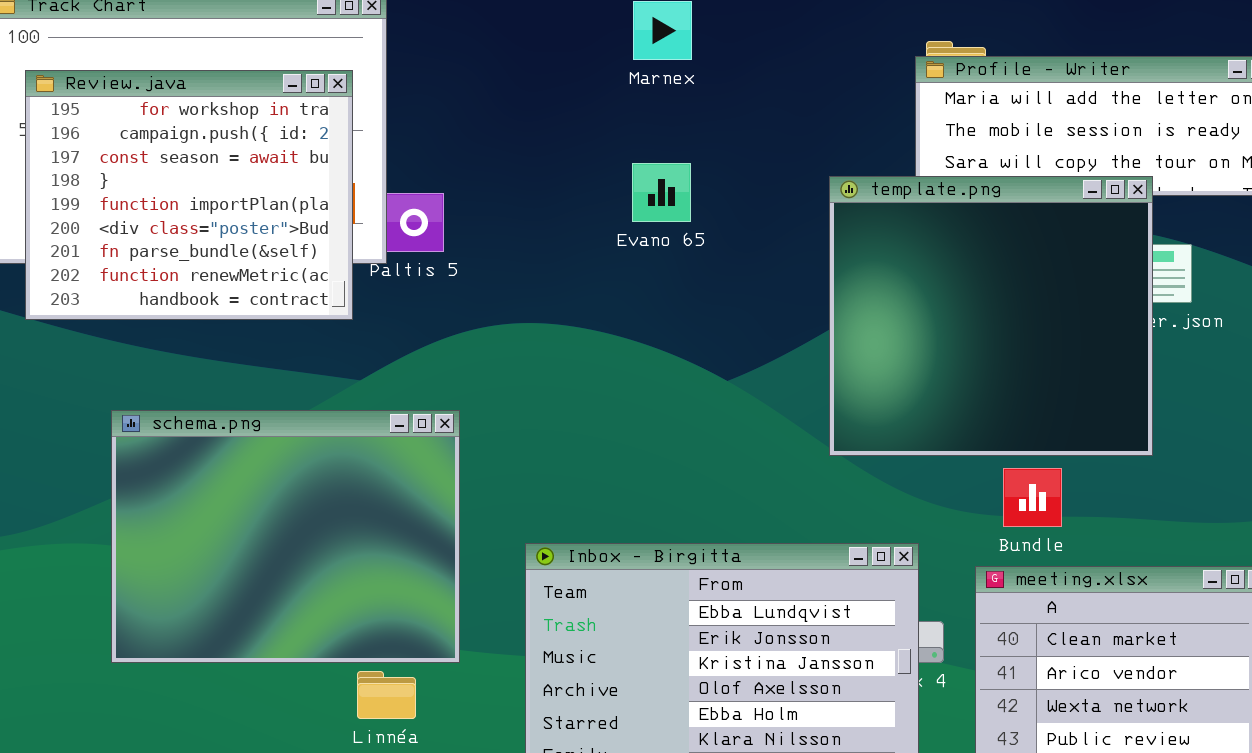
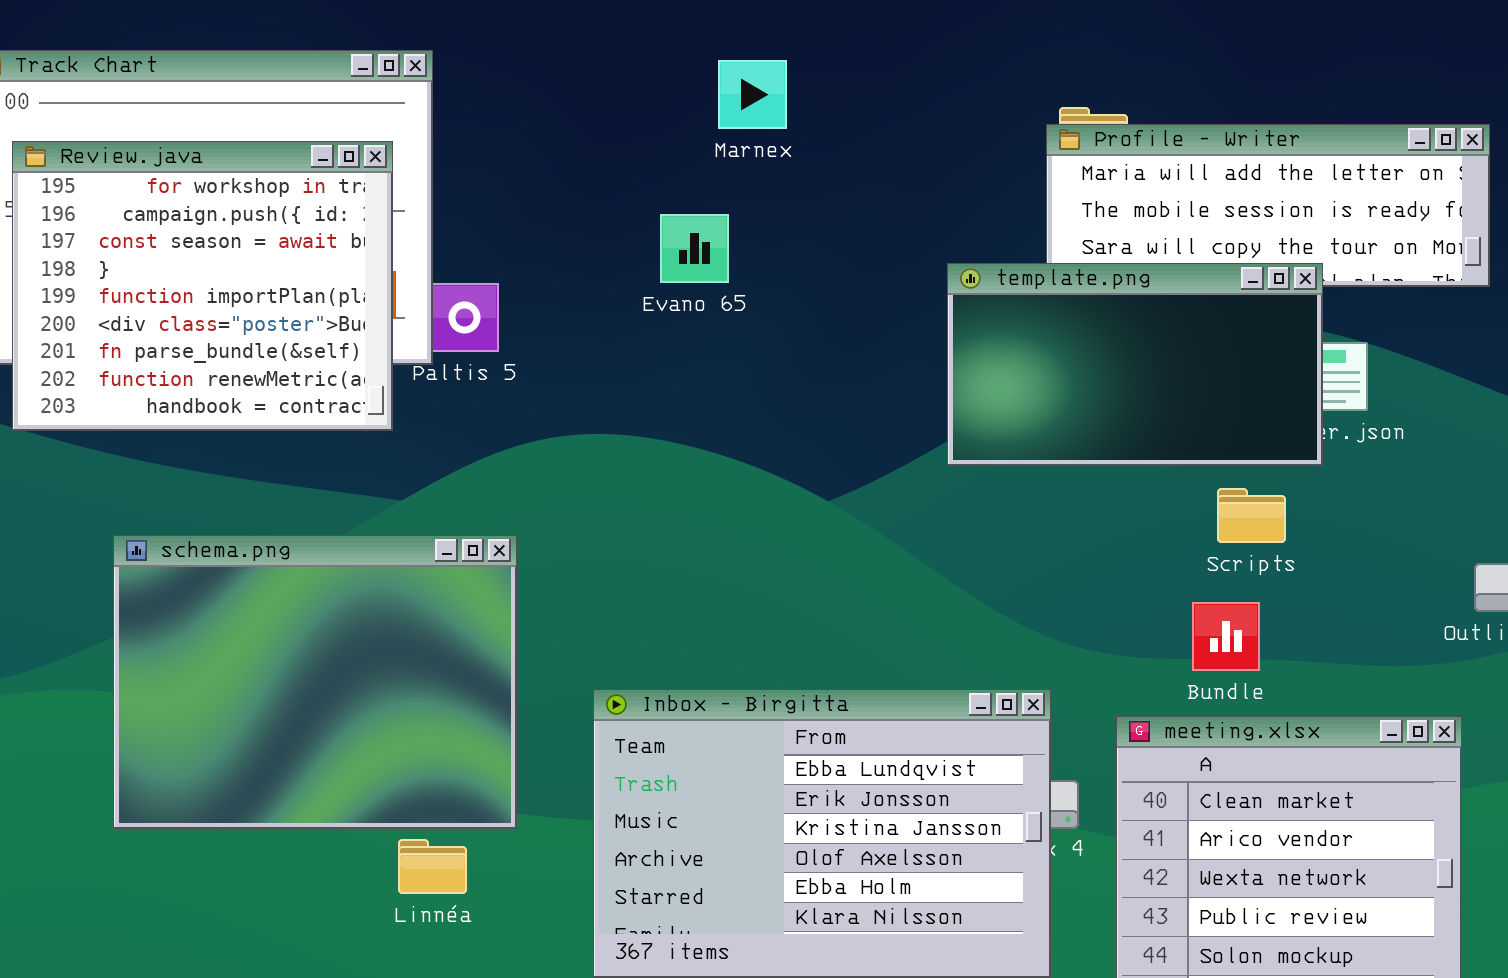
Evano 65: [632,163,691,222] -> [660,214,729,283], moved
template.png: [829,176,1153,456] -> [947,263,1323,466], resized
Bundle: [1003,468,1062,527] -> [1192,602,1260,671], moved

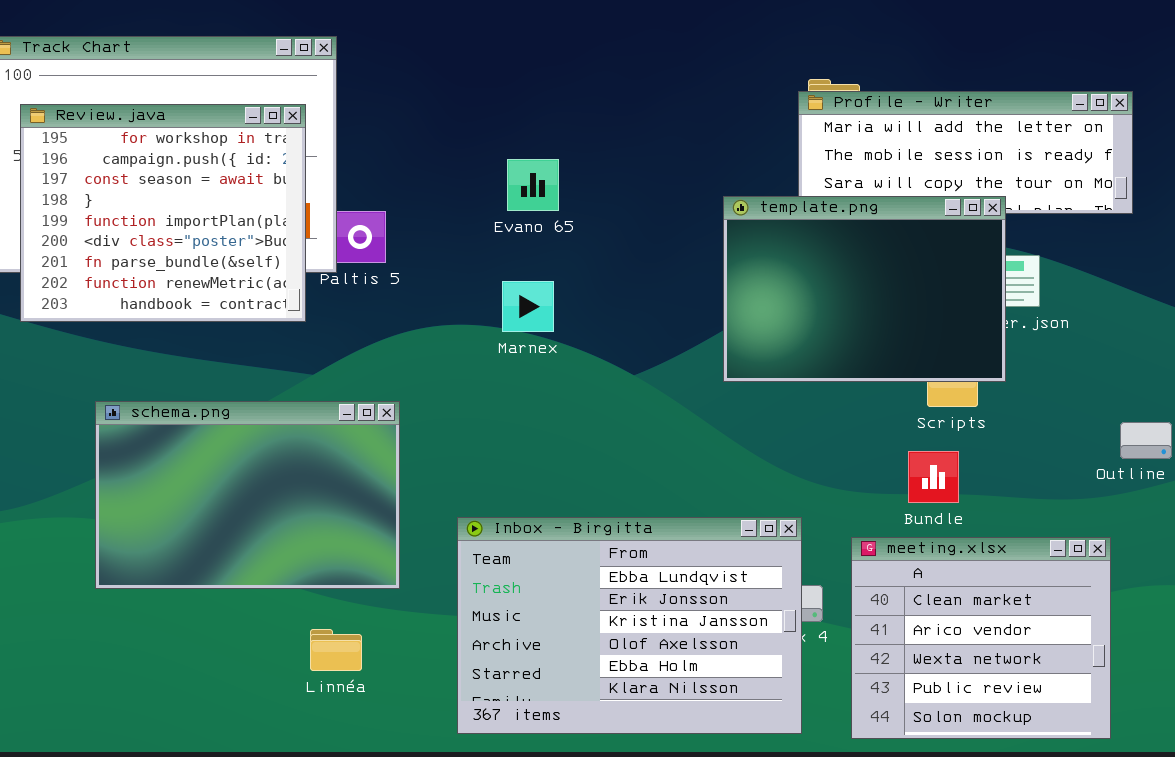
Marnex: [718,60,787,129] -> [502,281,554,332], moved
template.png: [947,263,1323,466] -> [723,196,1006,382], resized
schema.png: [113,535,517,829] -> [95,401,400,589], resized

